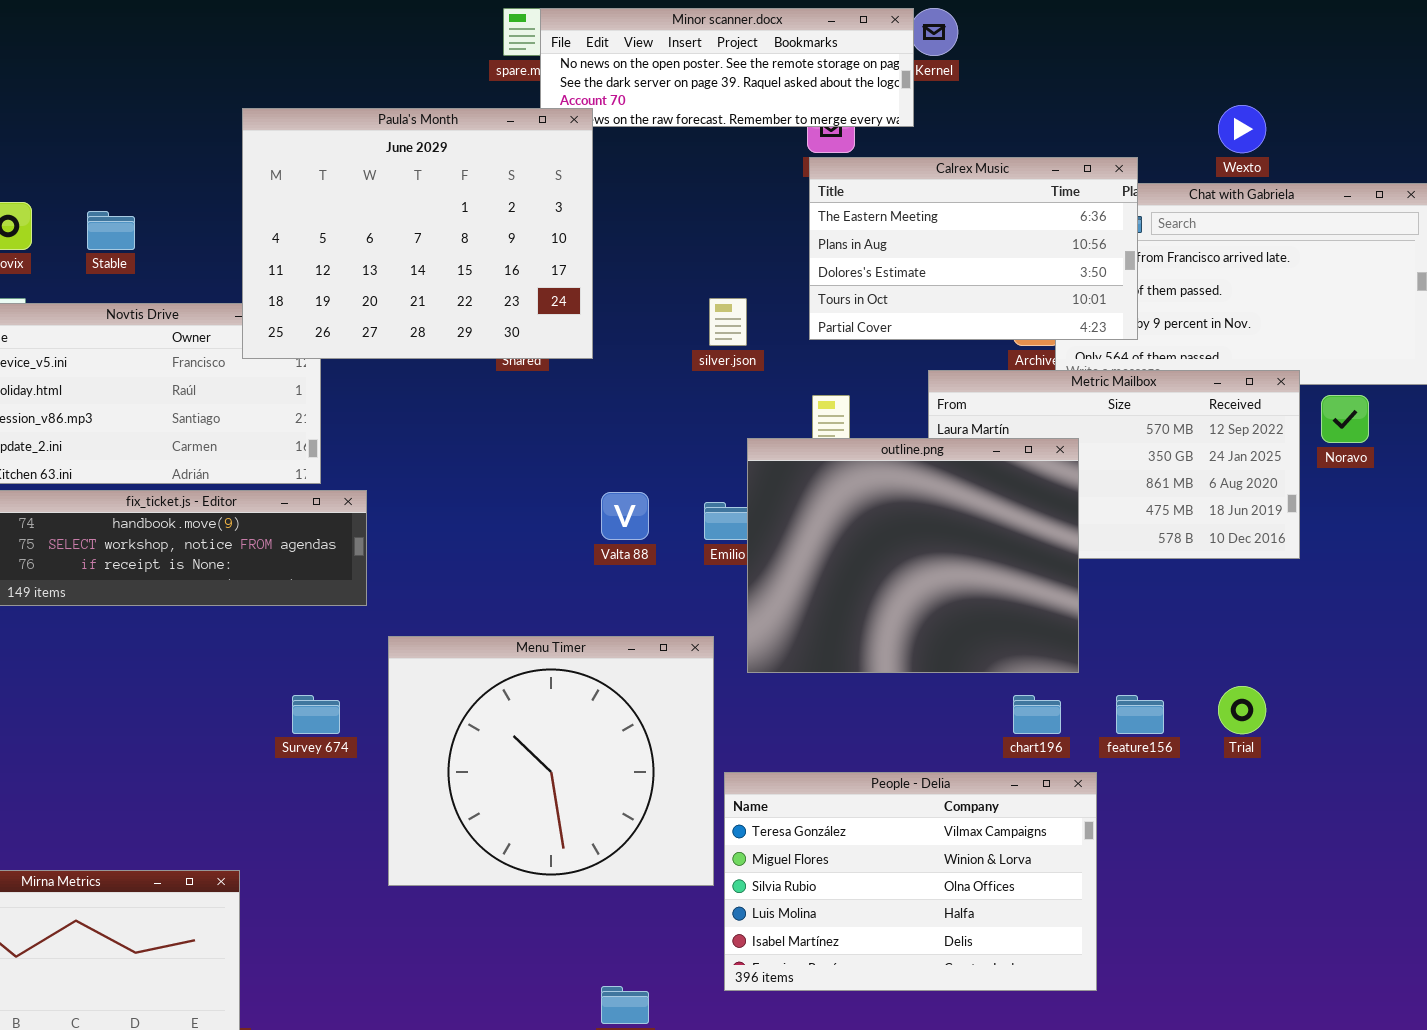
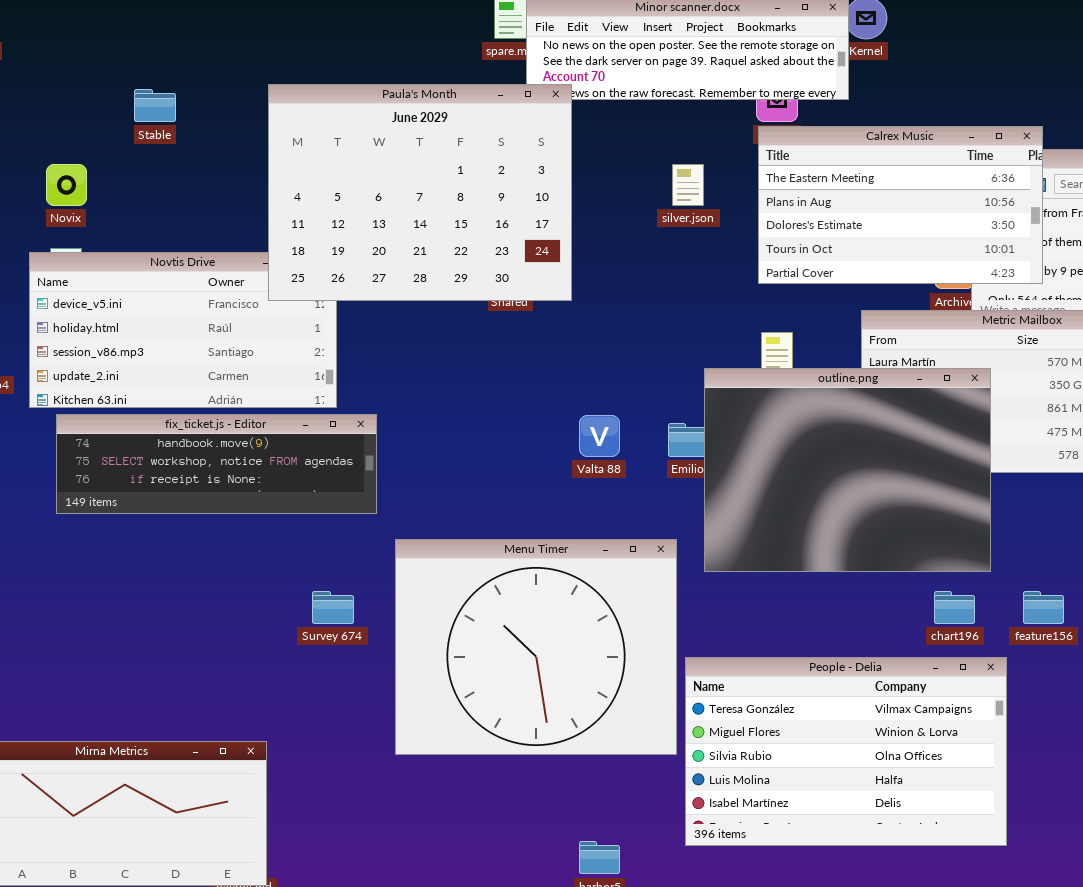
Stable: [87,211,135,250] -> [134,89,176,122], moved
silver.json: [709,298,747,346] -> [672,164,704,206], moved

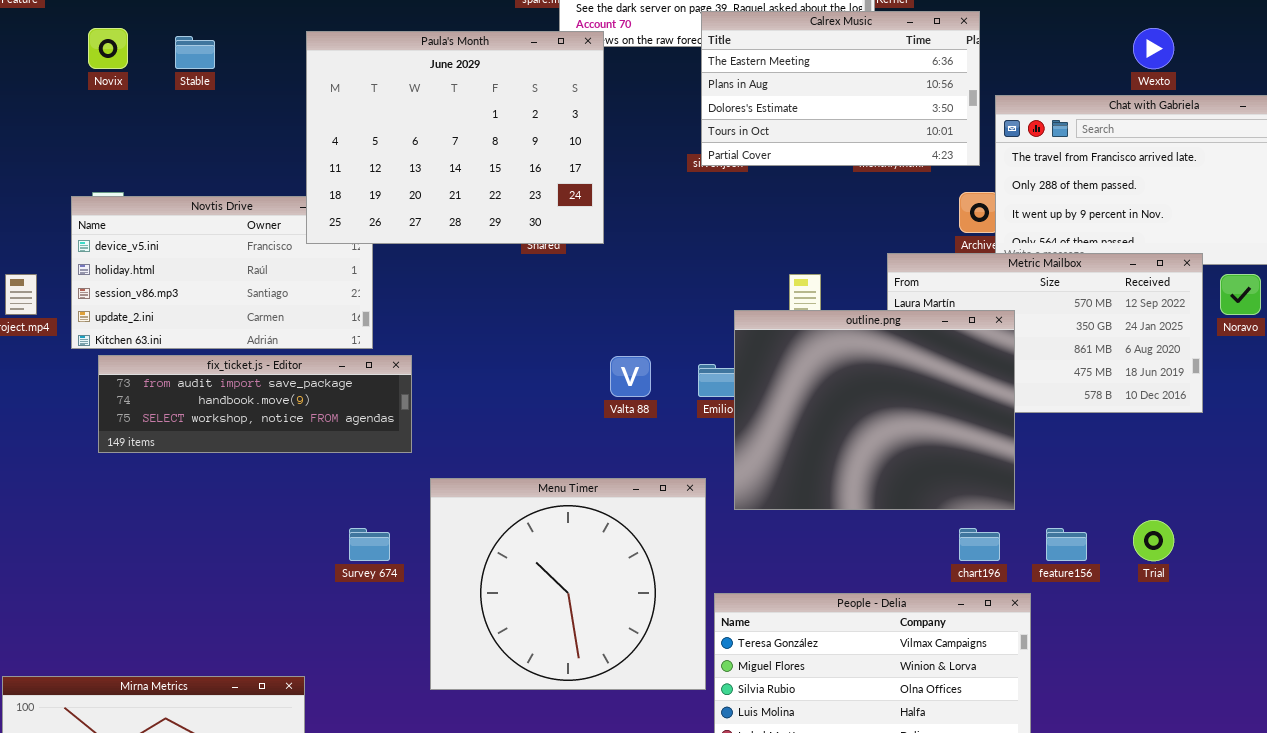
Calrex Music: [758,126,1043,284] -> [701,11,980,166], moved
Novix: [46,164,87,206] -> [88,28,128,69], moved
fix_ticket.js - Editor: [56,414,377,514] -> [98,355,412,453], scrolled up 1 row

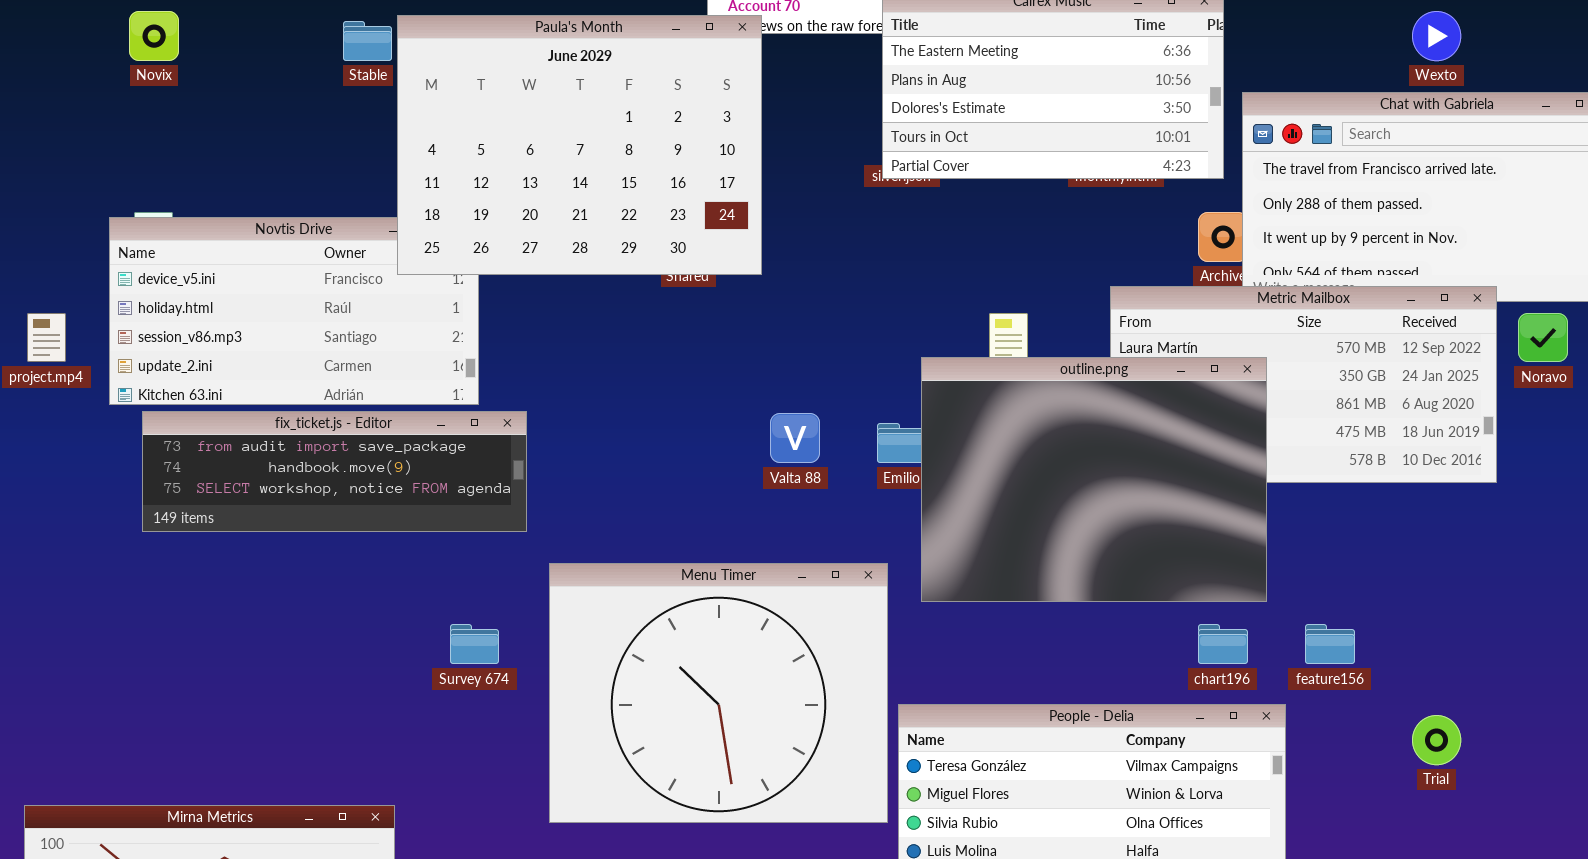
Stable: [175,36,215,69] -> [343,21,392,61], moved
Trial: [1133,520,1174,561] -> [1412,715,1461,765], moved

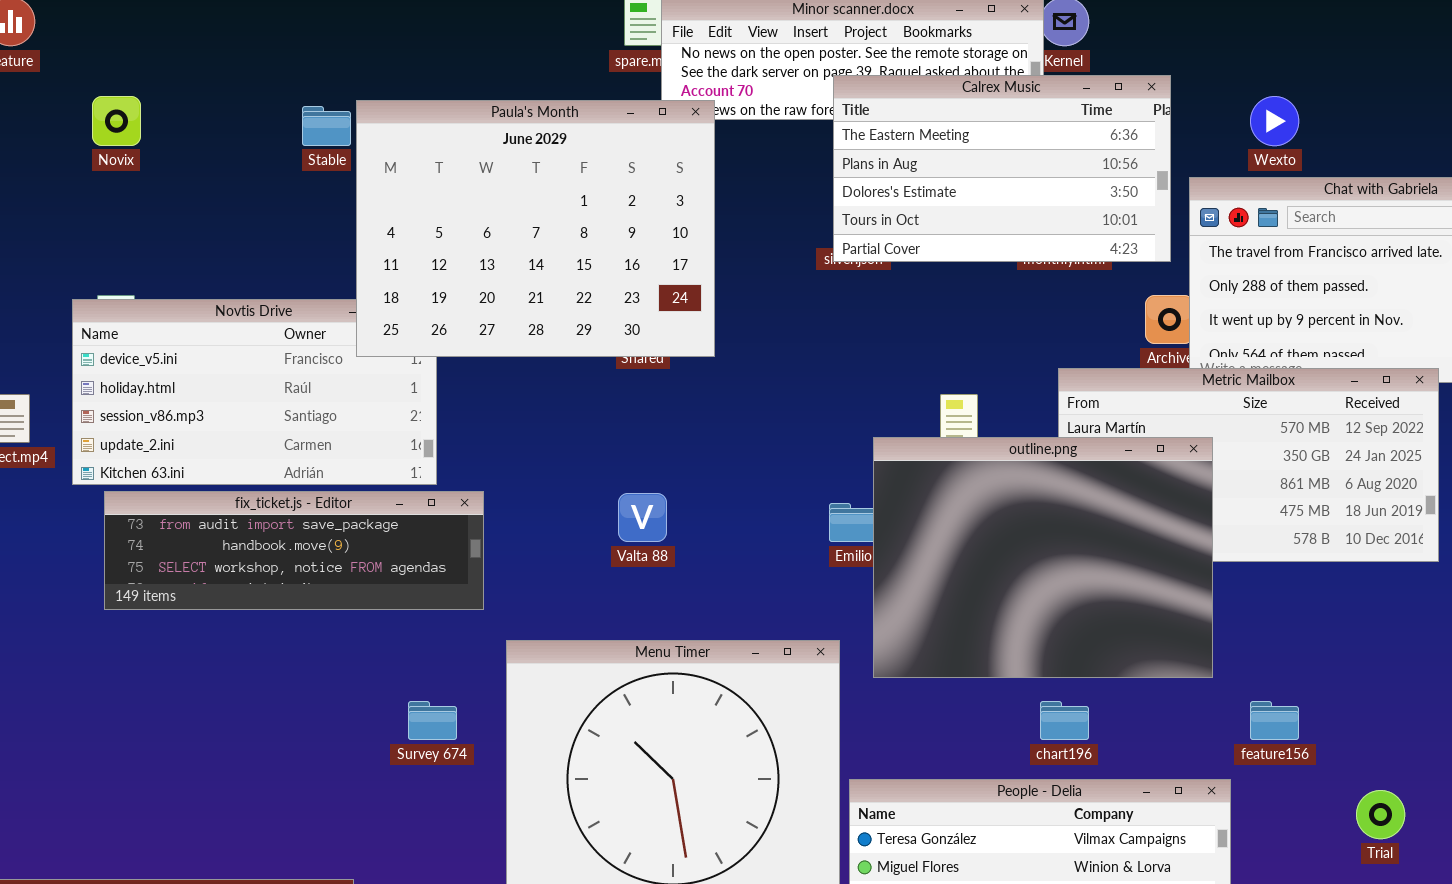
Wexto: [1412,11,1461,61] -> [1250,96,1299,146], moved
Valta 88: [770,413,820,463] -> [618,493,667,542], moved
chart196: [1198,624,1248,664] -> [1040,701,1089,740], moved

